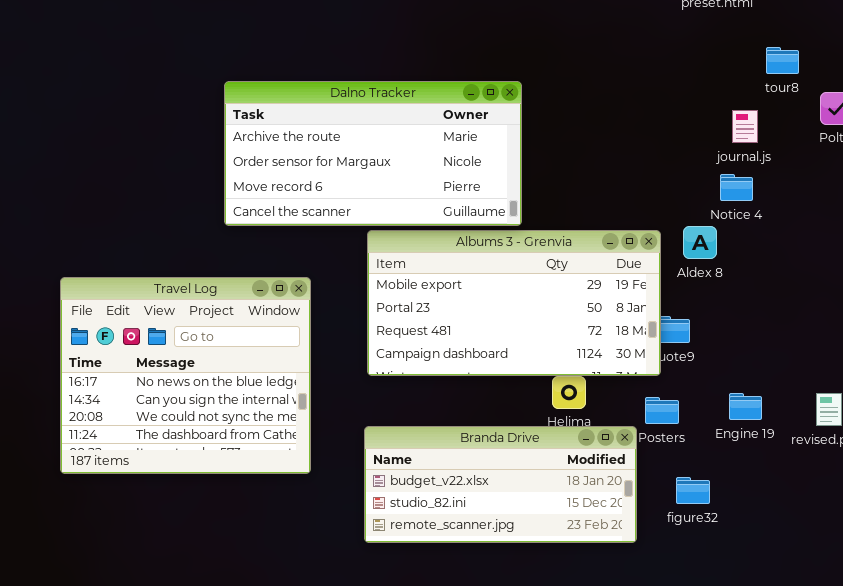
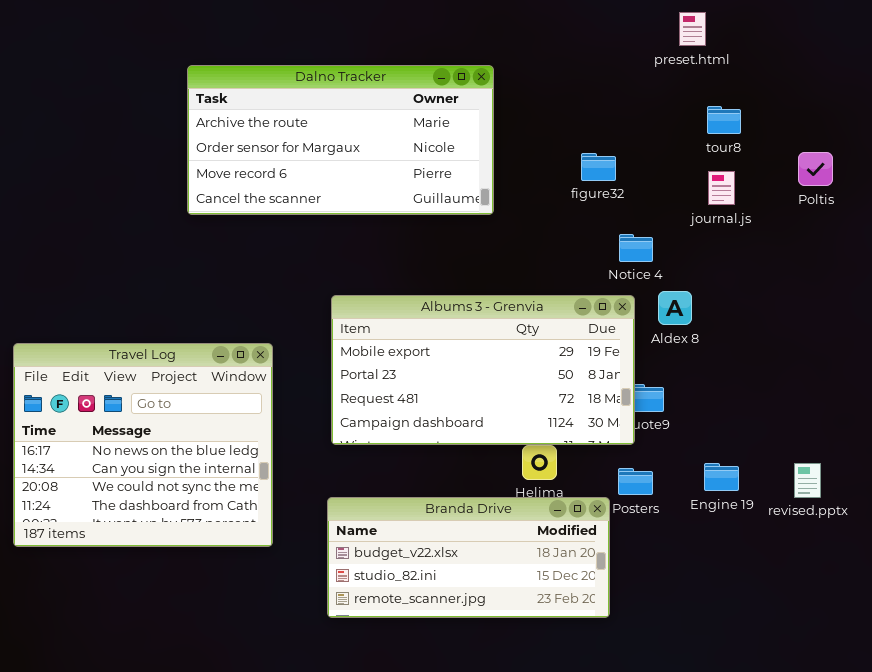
tour8: [766,47,799,74] -> [707,106,741,134], moved
Dalno Tracker: [224,81,522,226] -> [187,65,494,215], moved
Notice 4: [720,174,753,201] -> [619,234,653,262], moved
figure32: [676,477,710,504] -> [581,153,616,181], moved

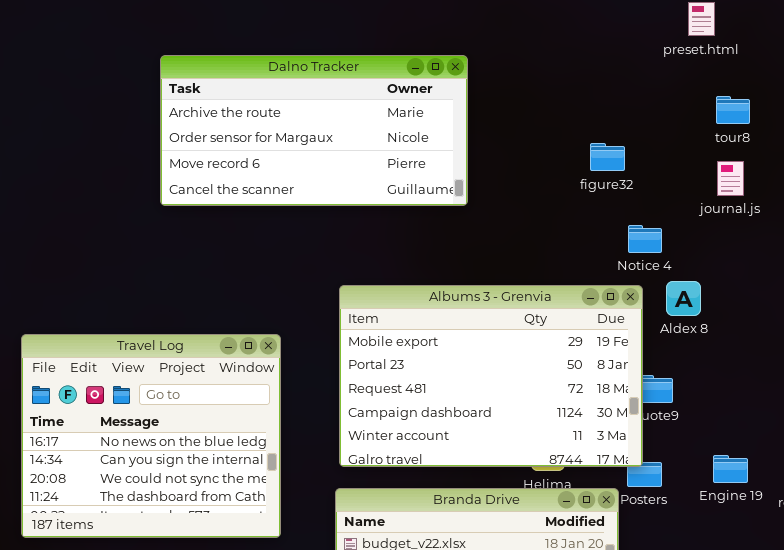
Dalno Tracker: [187,65,494,215] -> [160,55,468,206], moved
Albums 3 - Grenvia: [331,295,635,445] -> [339,285,643,467], resized

